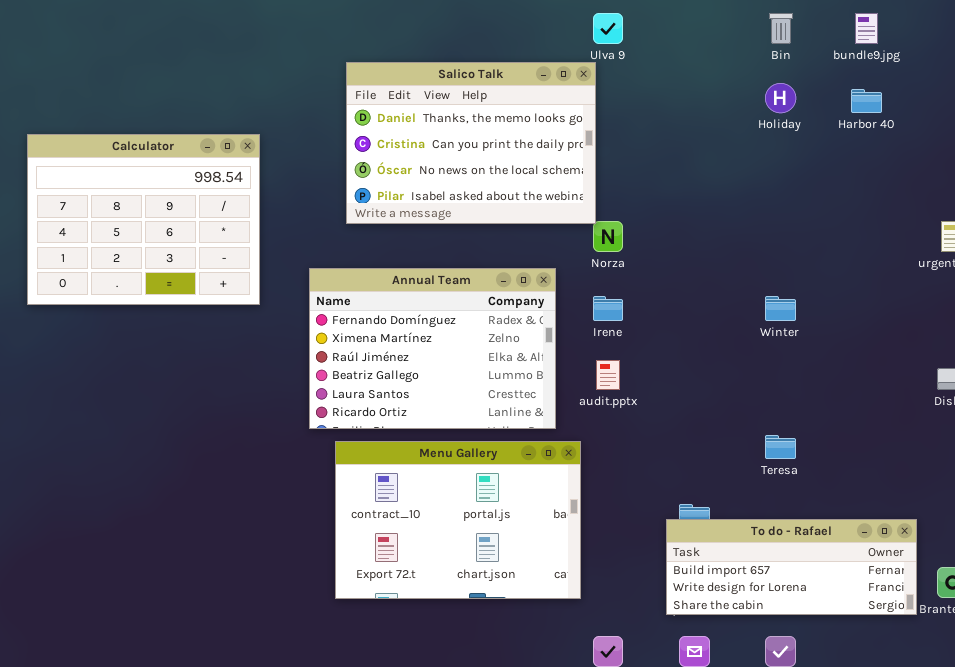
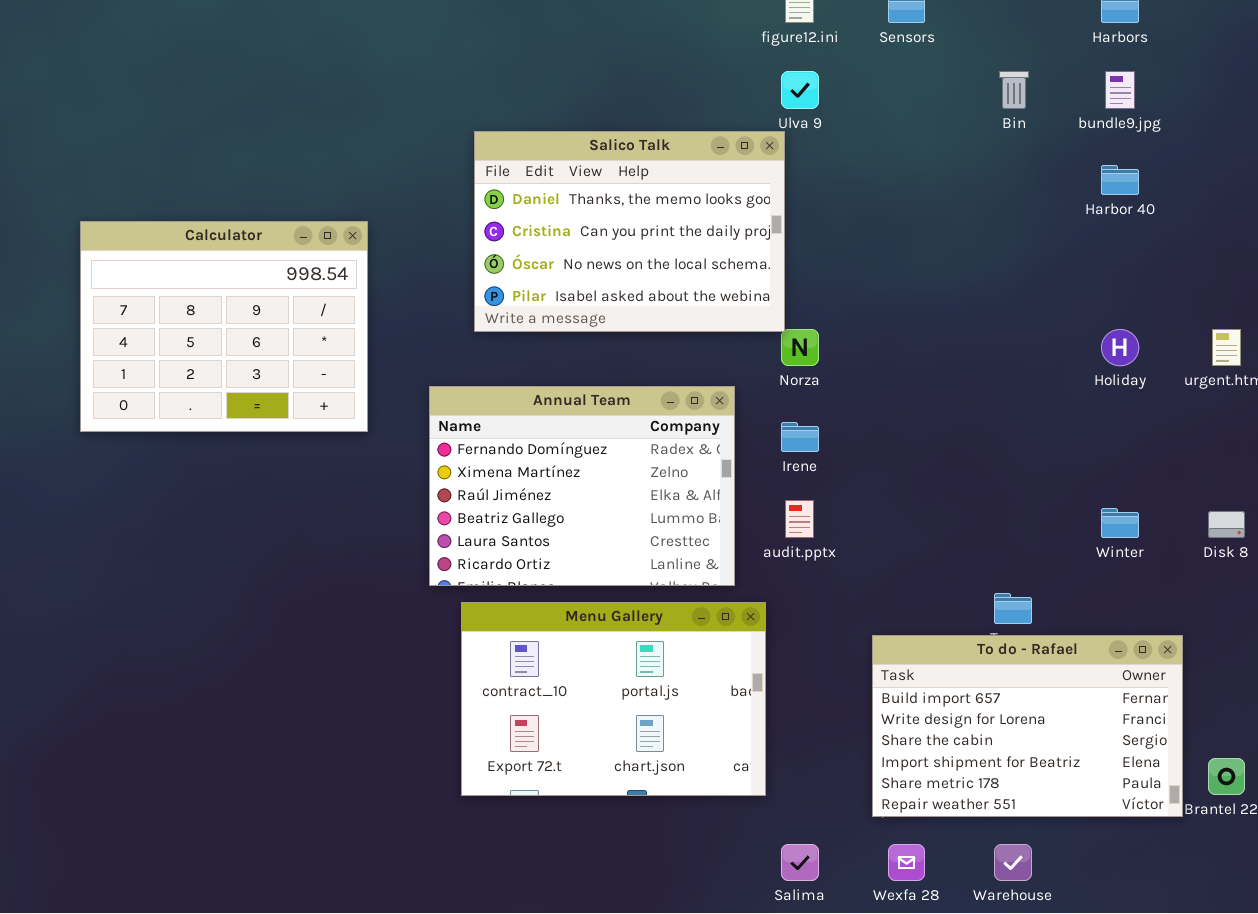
Holiday: [765,83,796,113] -> [1101,329,1139,366], moved
Winter: [765,296,796,321] -> [1101,508,1139,538], moved
To do - Rafael: [666,519,917,615] -> [872,635,1183,817], resized

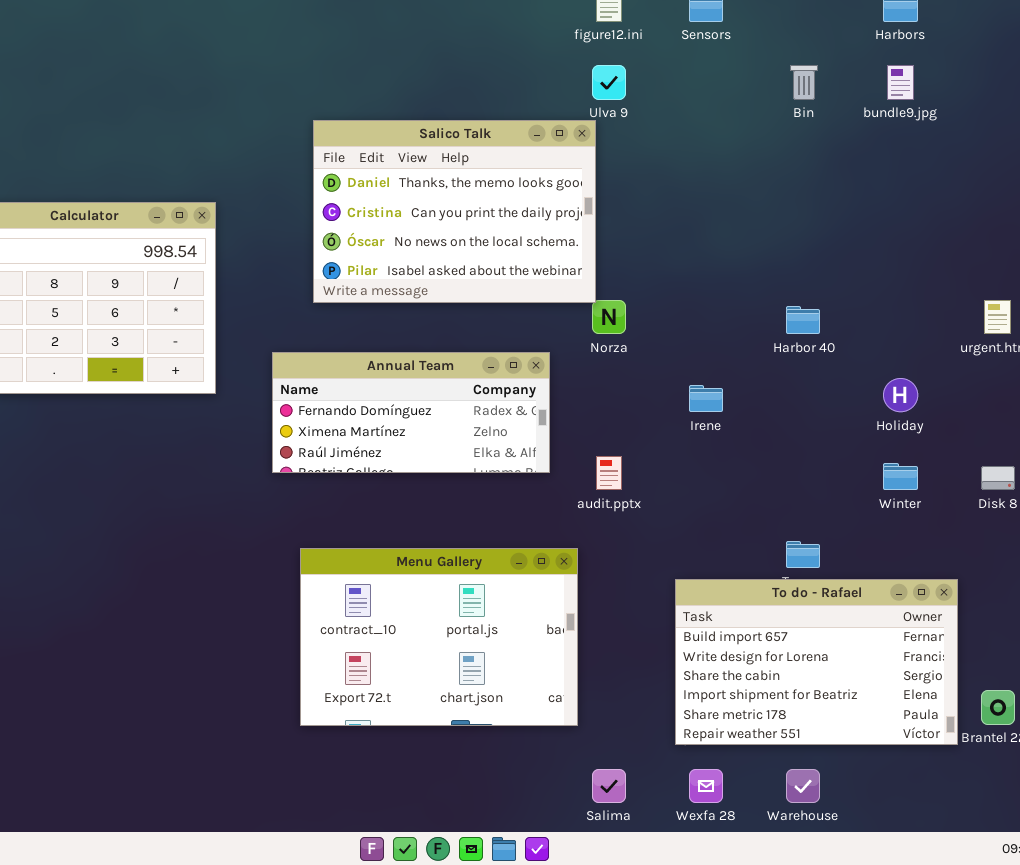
Harbor 40: [1101,165,1139,195] -> [786,306,820,334], moved
Holiday: [1101,329,1139,366] -> [883,378,918,412], moved
Annual Team: [429,386,735,586] -> [272,352,550,473], resized
Irene: [781,422,819,452] -> [689,385,723,412], moved

